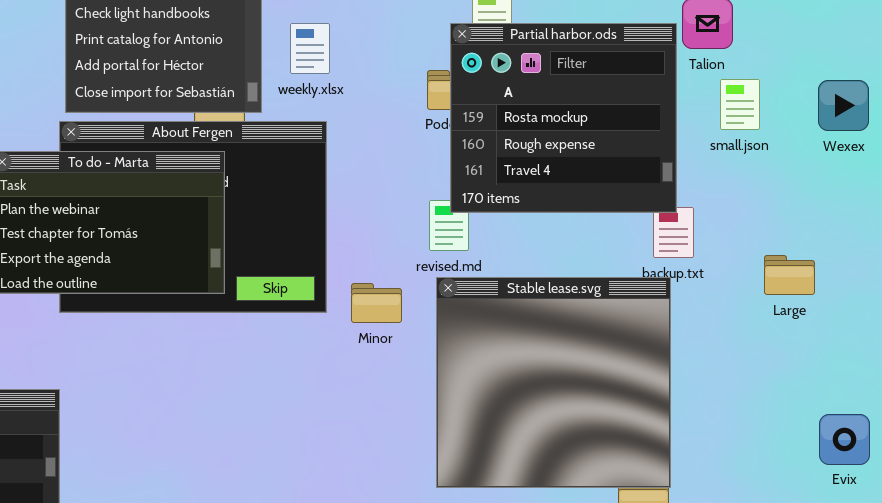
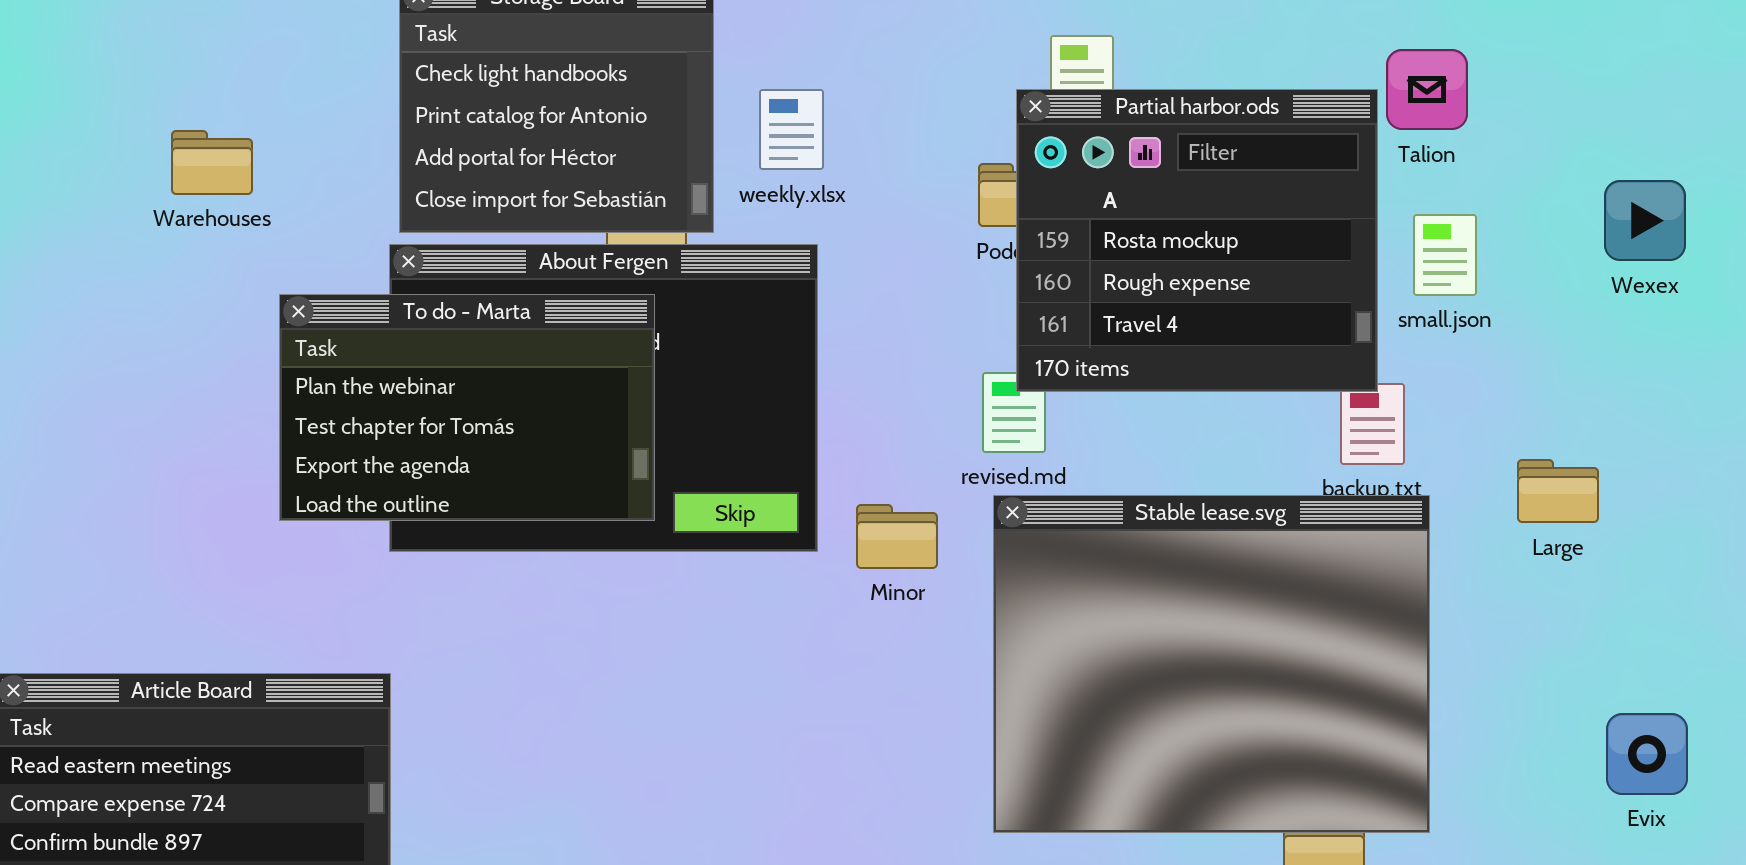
small.json: [720,79,760,130] -> [1413,214,1477,296], moved
Stable lease.svg: [436,277,671,488] -> [993,495,1430,833], resized

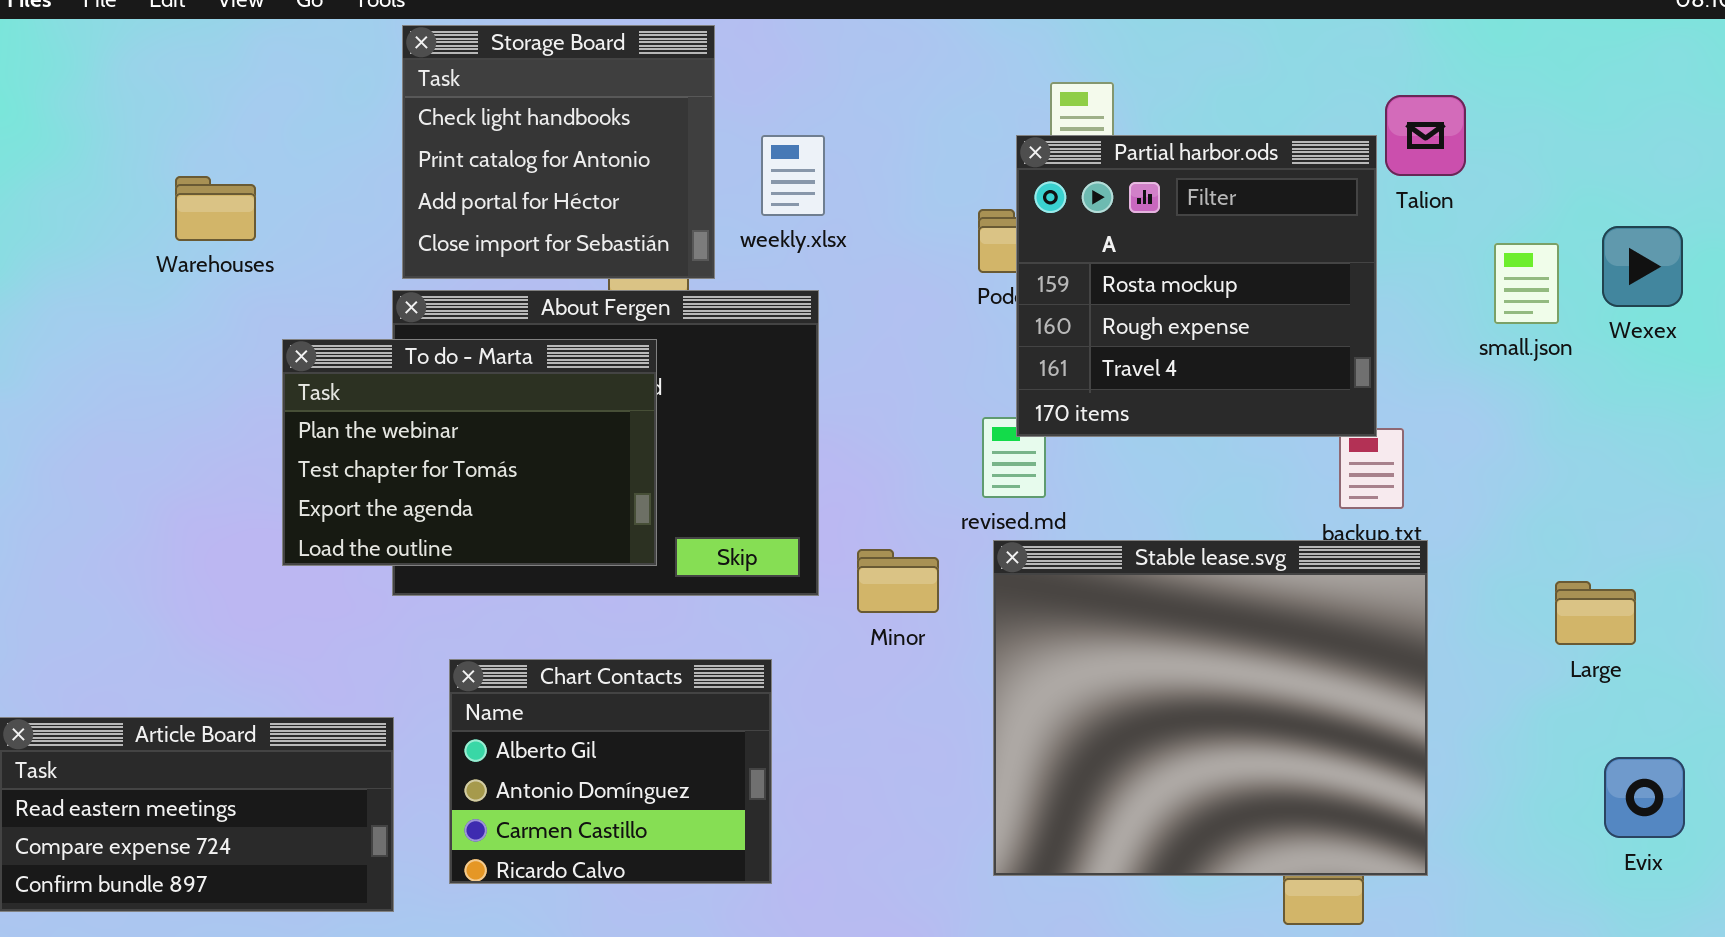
small.json: [1413,214,1477,296] -> [1494,243,1559,324], moved
Large: [1517,459,1599,523] -> [1555,581,1636,645], moved
Chart Contacts: none -> [449,659,772,884], opened

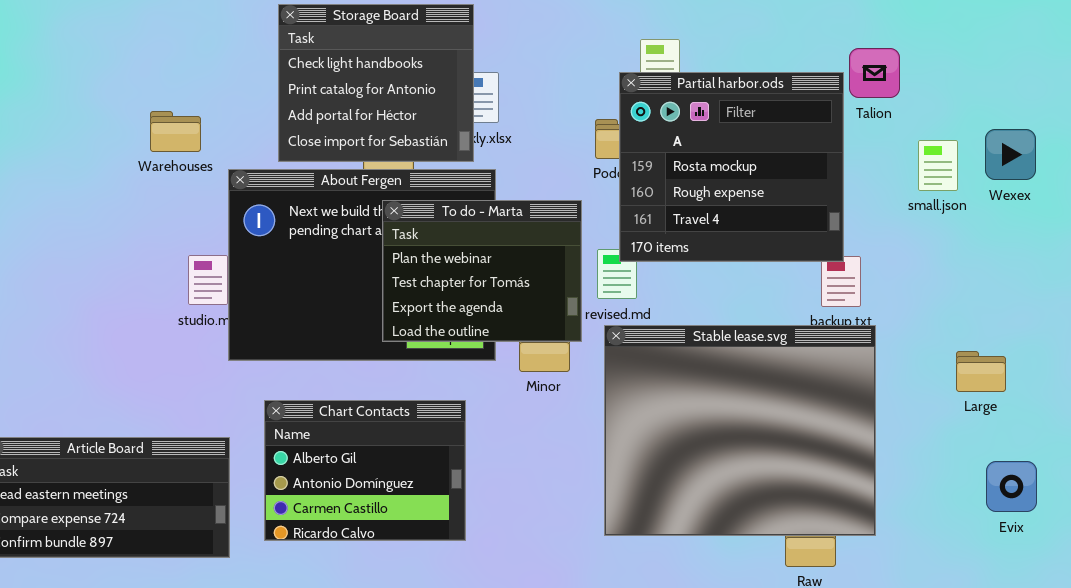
Storage Board: [402,25,715,279] -> [278,4,474,162], moved
Warehouses: [175,176,256,241] -> [150,111,201,152], moved
To do - Marta: [282,339,657,566] -> [382,200,582,342], moved, resized

